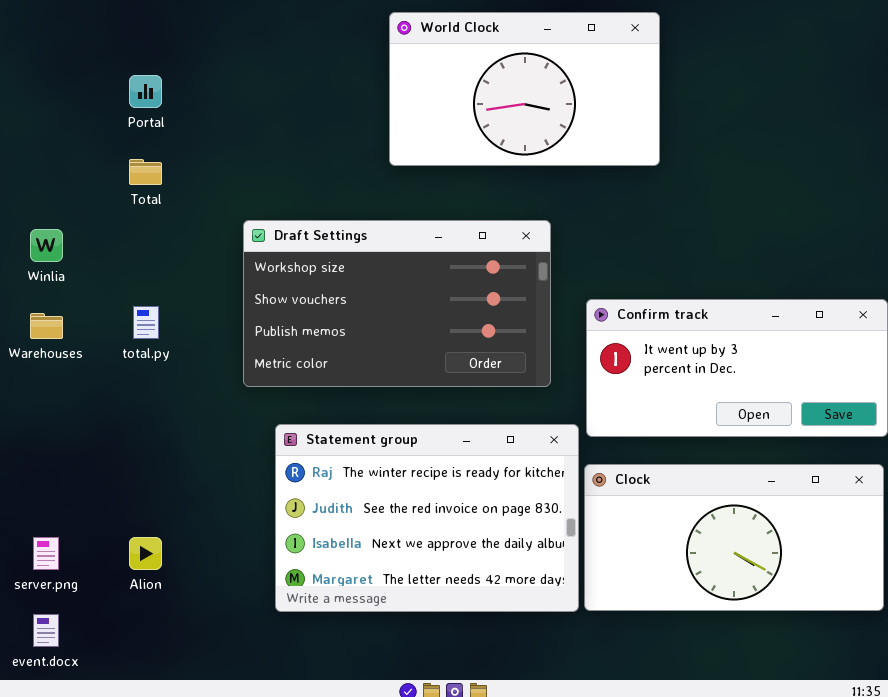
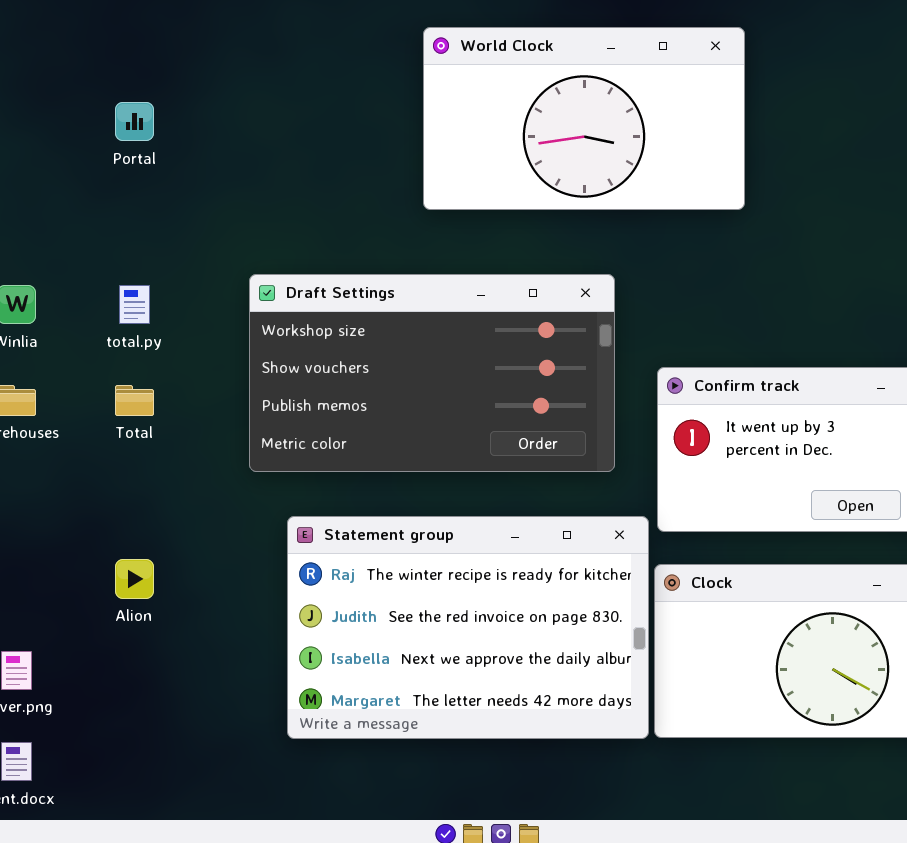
Total: [129,159,162,185] -> [115,385,154,416], moved
total.py: [133,306,159,339] -> [119,285,150,324], moved
Alion: [129,537,162,570] -> [115,559,154,599], moved

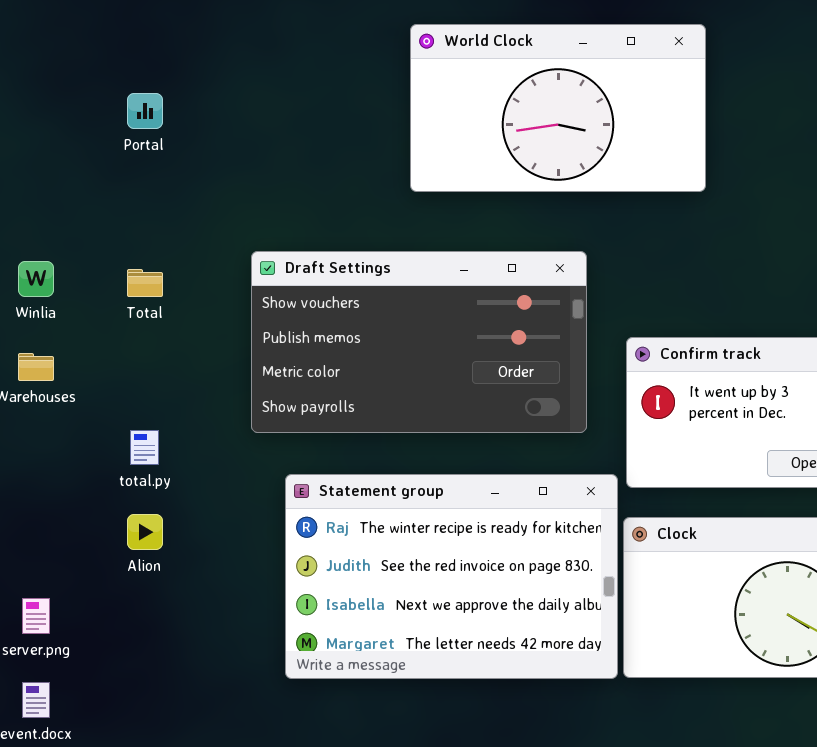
Draft Settings: [249,274,615,472] -> [251,251,587,433], scrolled down 1 row
total.py: [119,285,150,324] -> [130,430,159,465], moved
Total: [115,385,154,416] -> [127,269,163,297], moved

